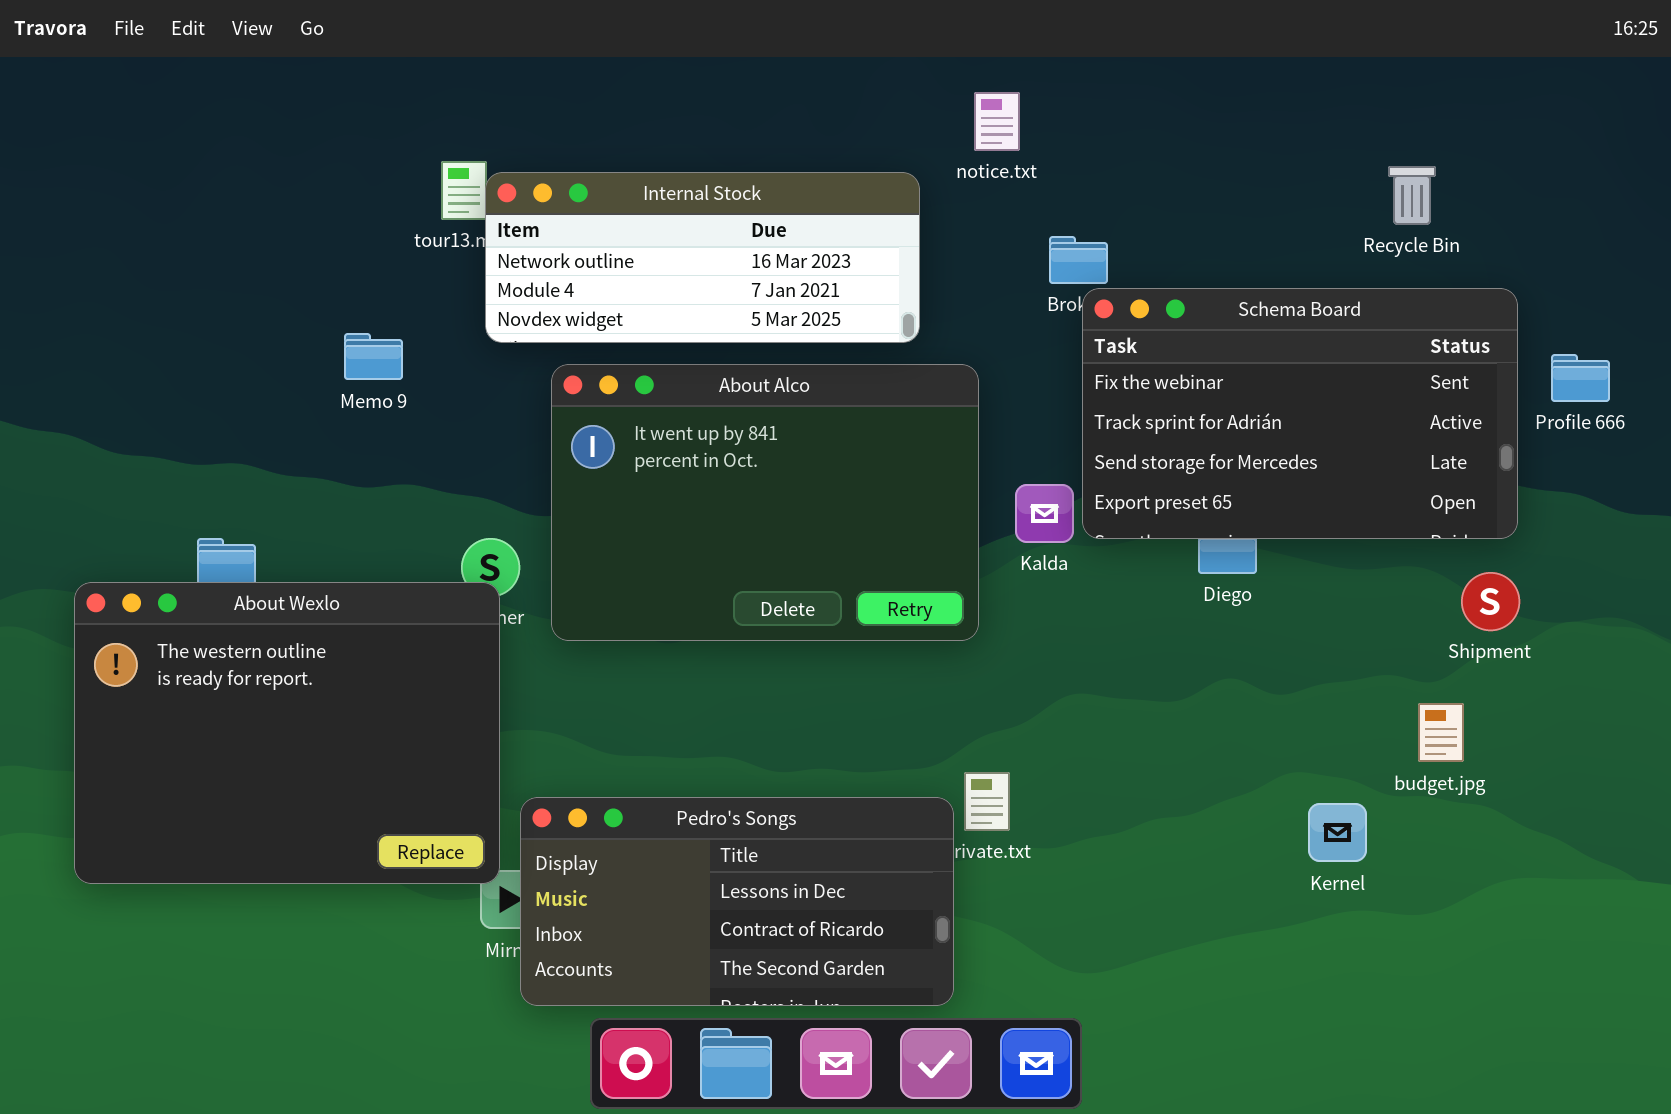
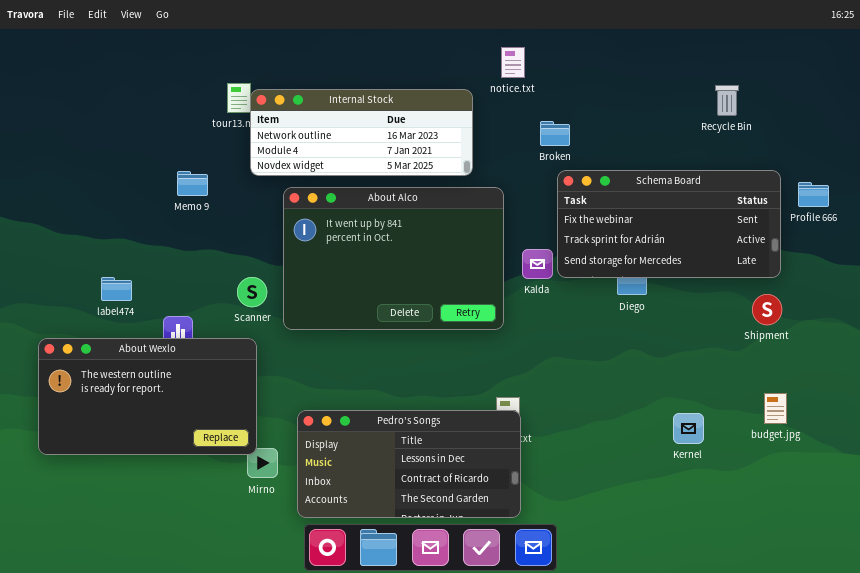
Schema Board: [1082,288,1518,539] -> [557,170,781,278], resized
About Wexlo: [74,582,500,884] -> [38,338,257,455], resized
budget.jpg: [1418,703,1464,762] -> [764,393,787,424], moved
Pedro's Songs: [520,797,954,1006] -> [297,410,521,518], moved

